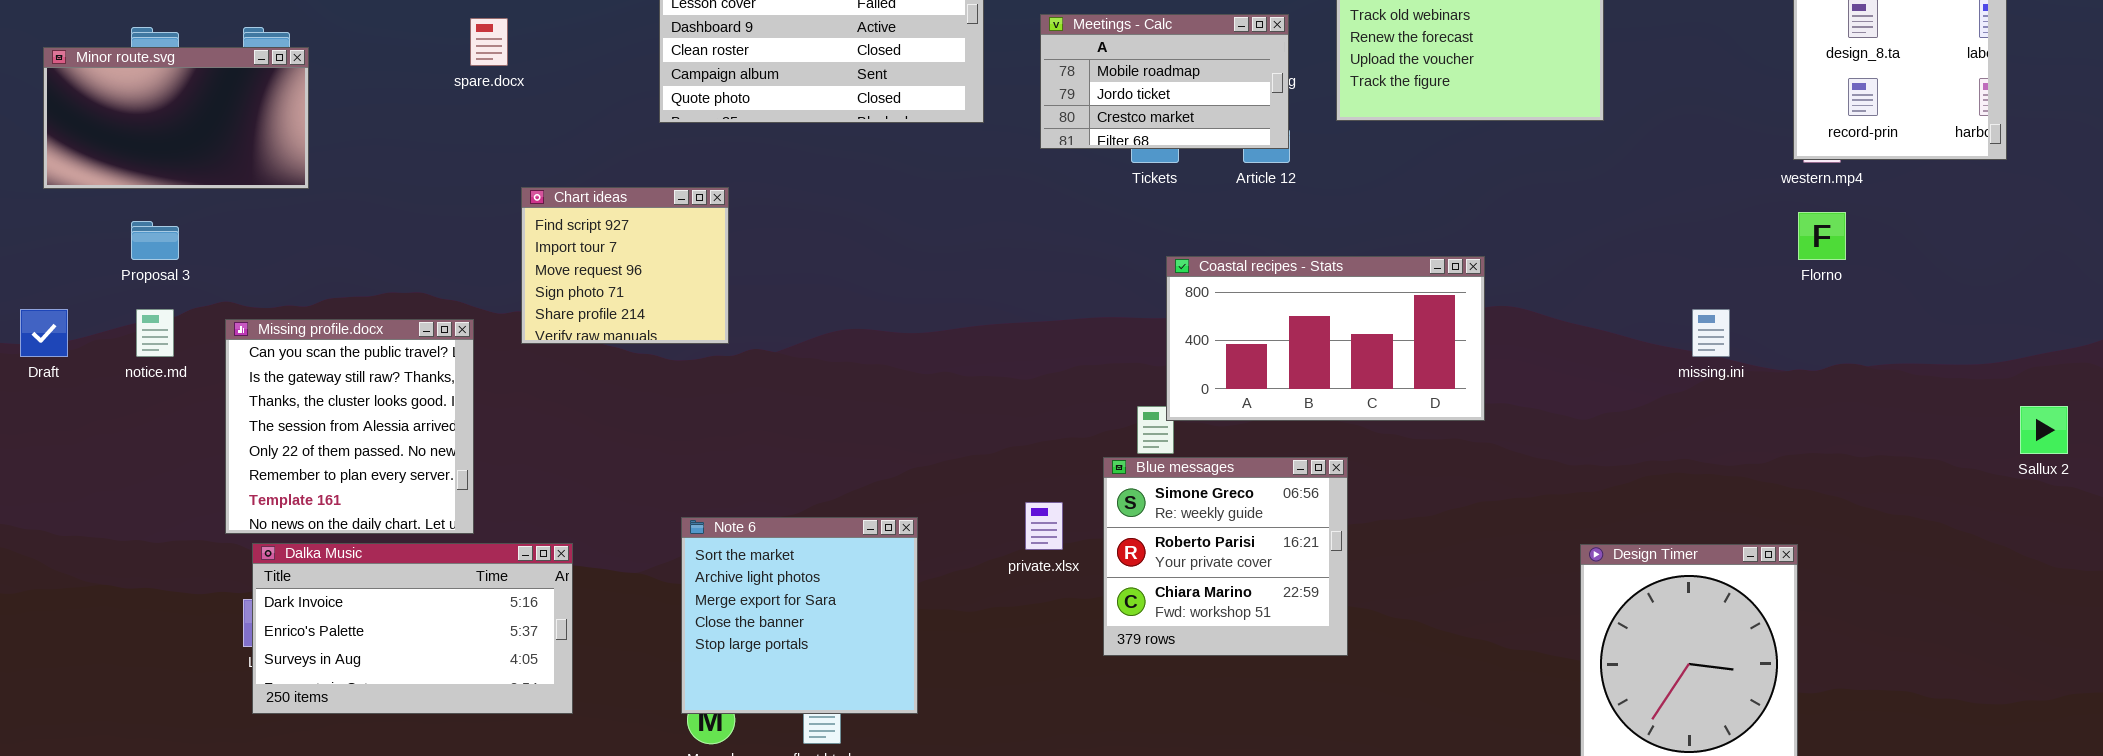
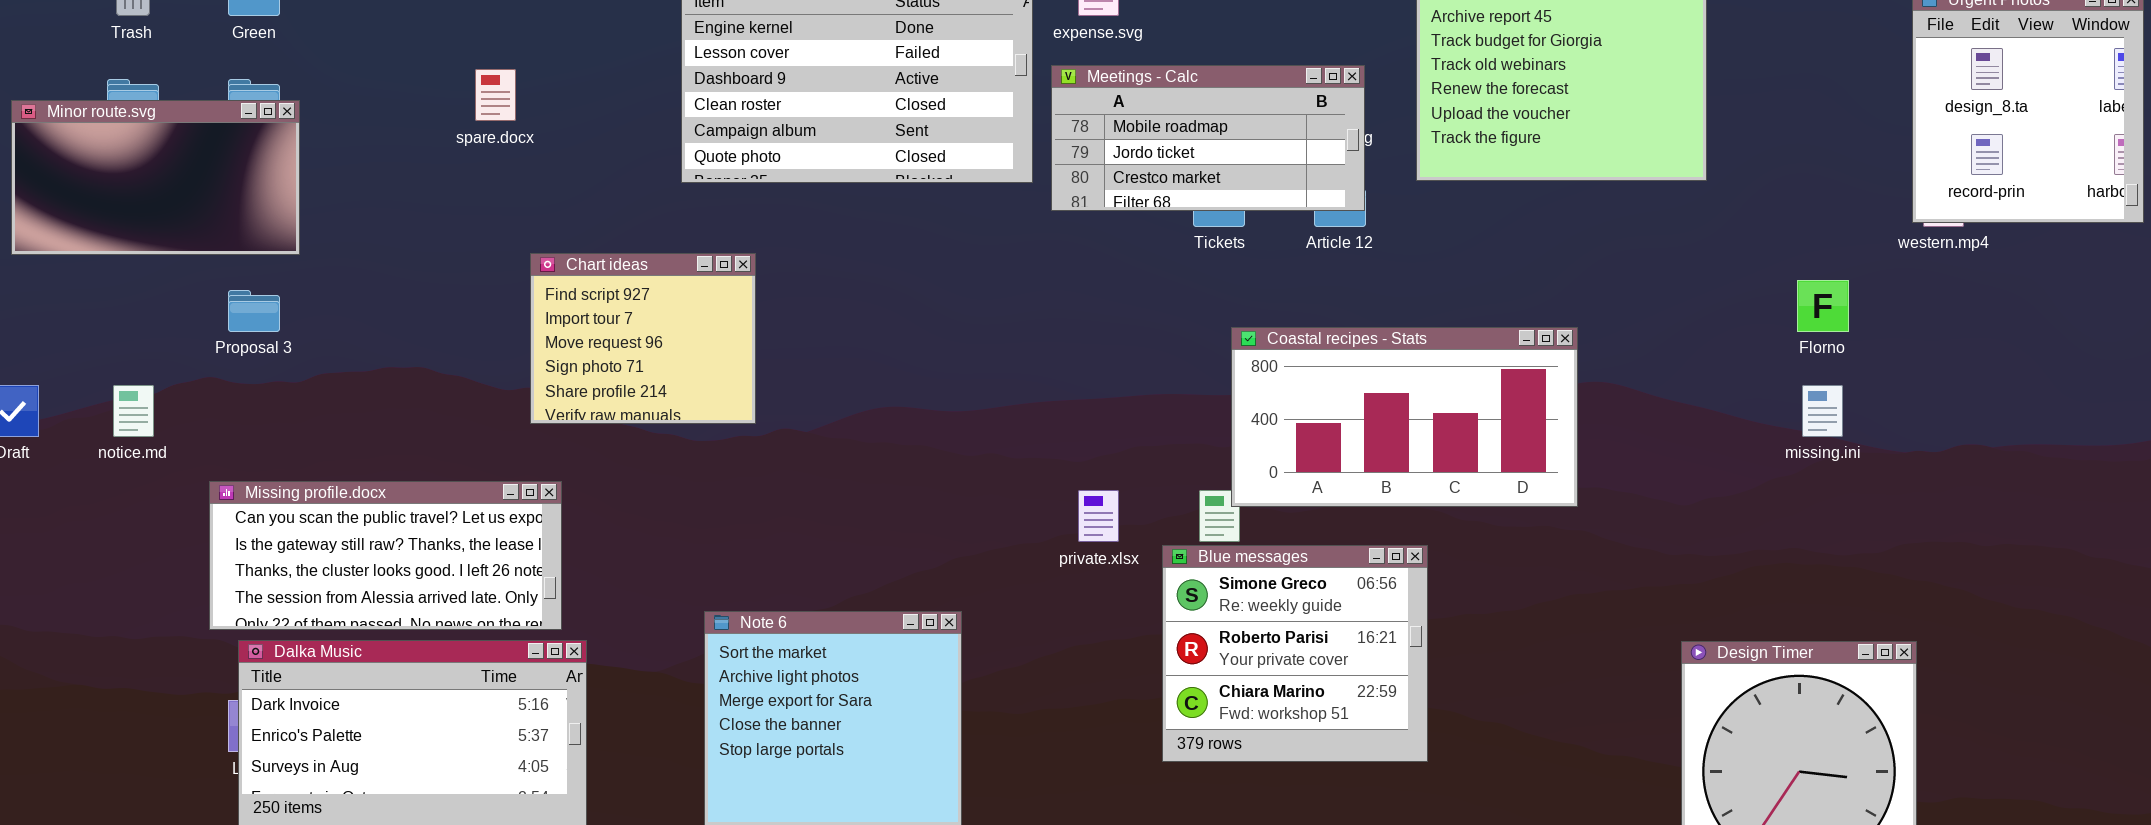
Meetings - Calc: [1040,14,1289,149] -> [1051,65,1365,211], resized
Florno: [1798,212,1846,260] -> [1797,280,1849,332], moved
Proposal 3: [131,221,179,260] -> [228,290,280,332], moved
Missing profile.docx: [225,319,474,534] -> [209,481,562,630], resized
private.xlsx: [1025,502,1063,550] -> [1078,490,1119,542], moved

